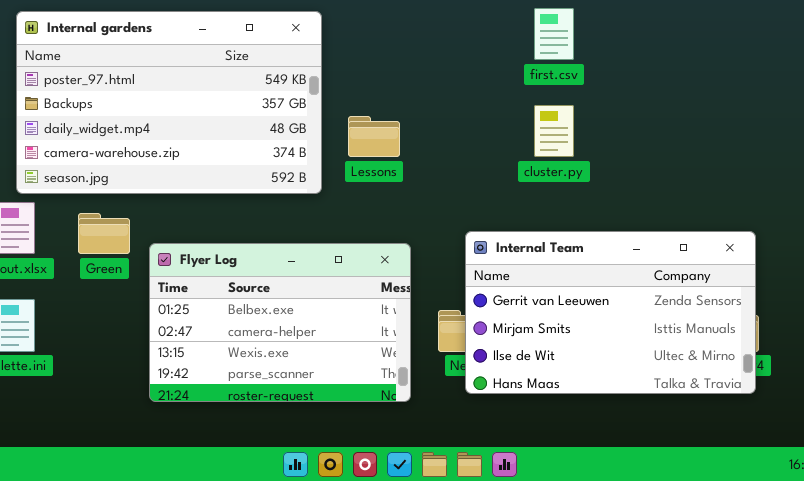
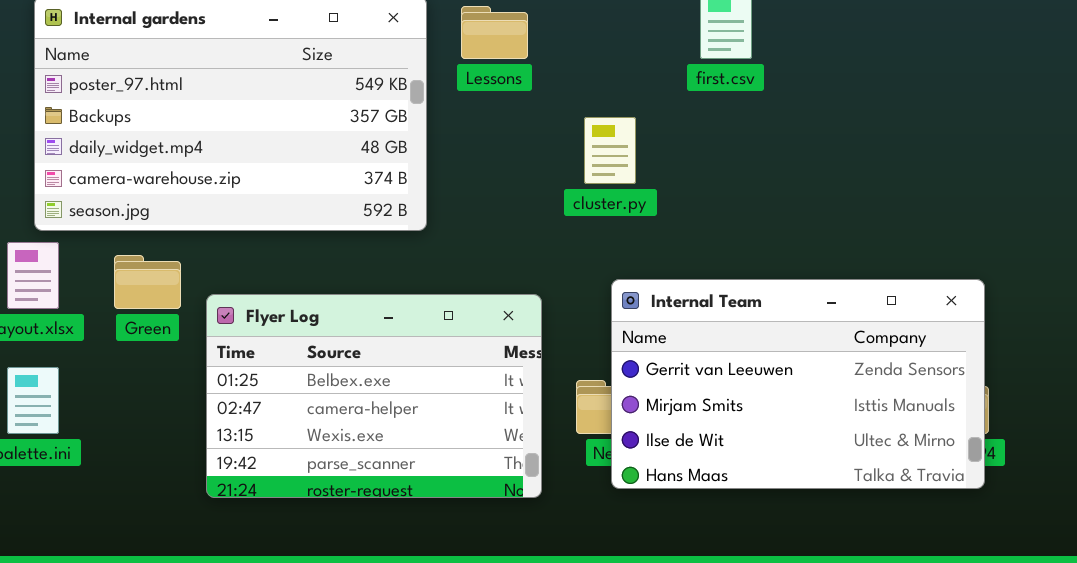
cluster.py: [534,105,574,157] -> [584,117,636,184], moved
Lessons: [348,116,400,157] -> [461,6,528,59], moved

